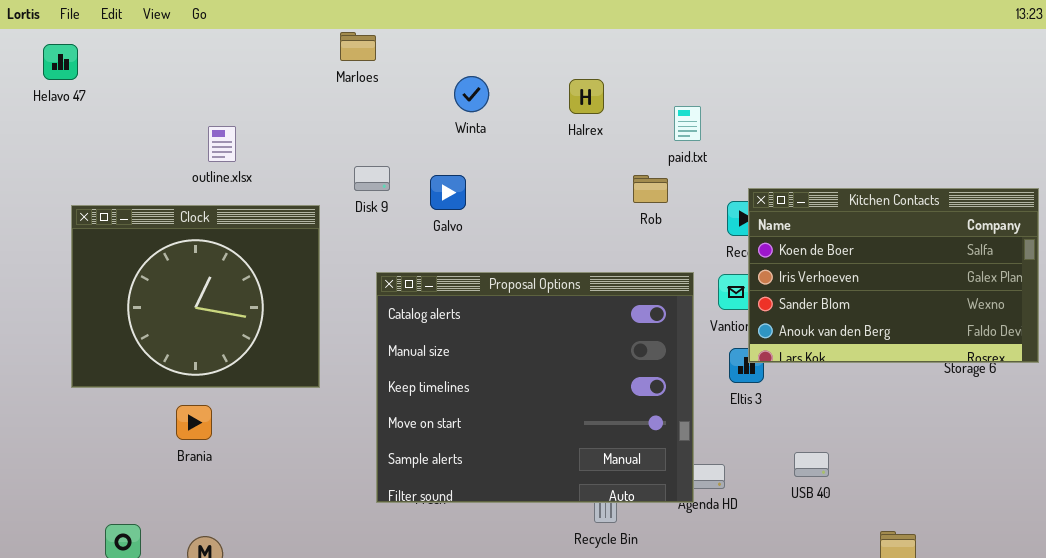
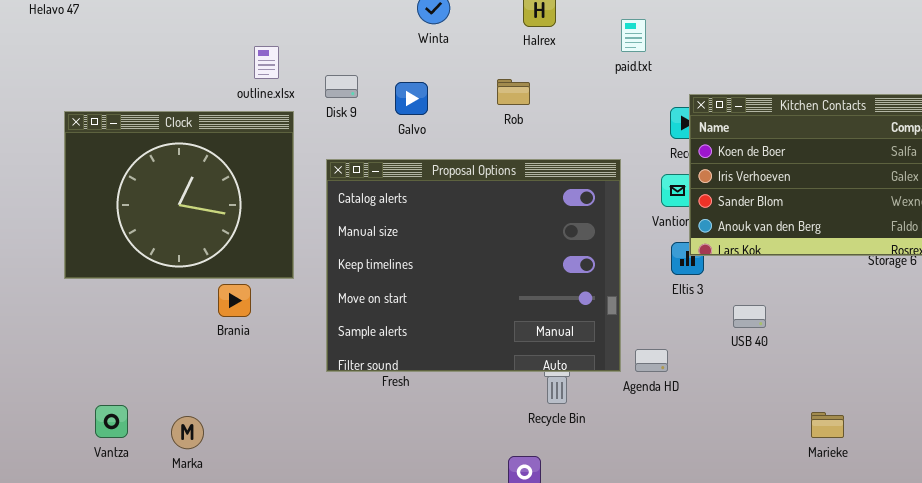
outline.xlsx: [208,126,236,162] -> [254,46,279,79], moved
Rob: [633,175,668,203] -> [497,79,530,105], moved
Proposal Options: [376,272,694,503] -> [326,159,621,372], moved
Brania: [176,405,212,440] -> [218,284,251,317], moved
USB 40: [794,452,829,477] -> [733,305,766,328], moved

